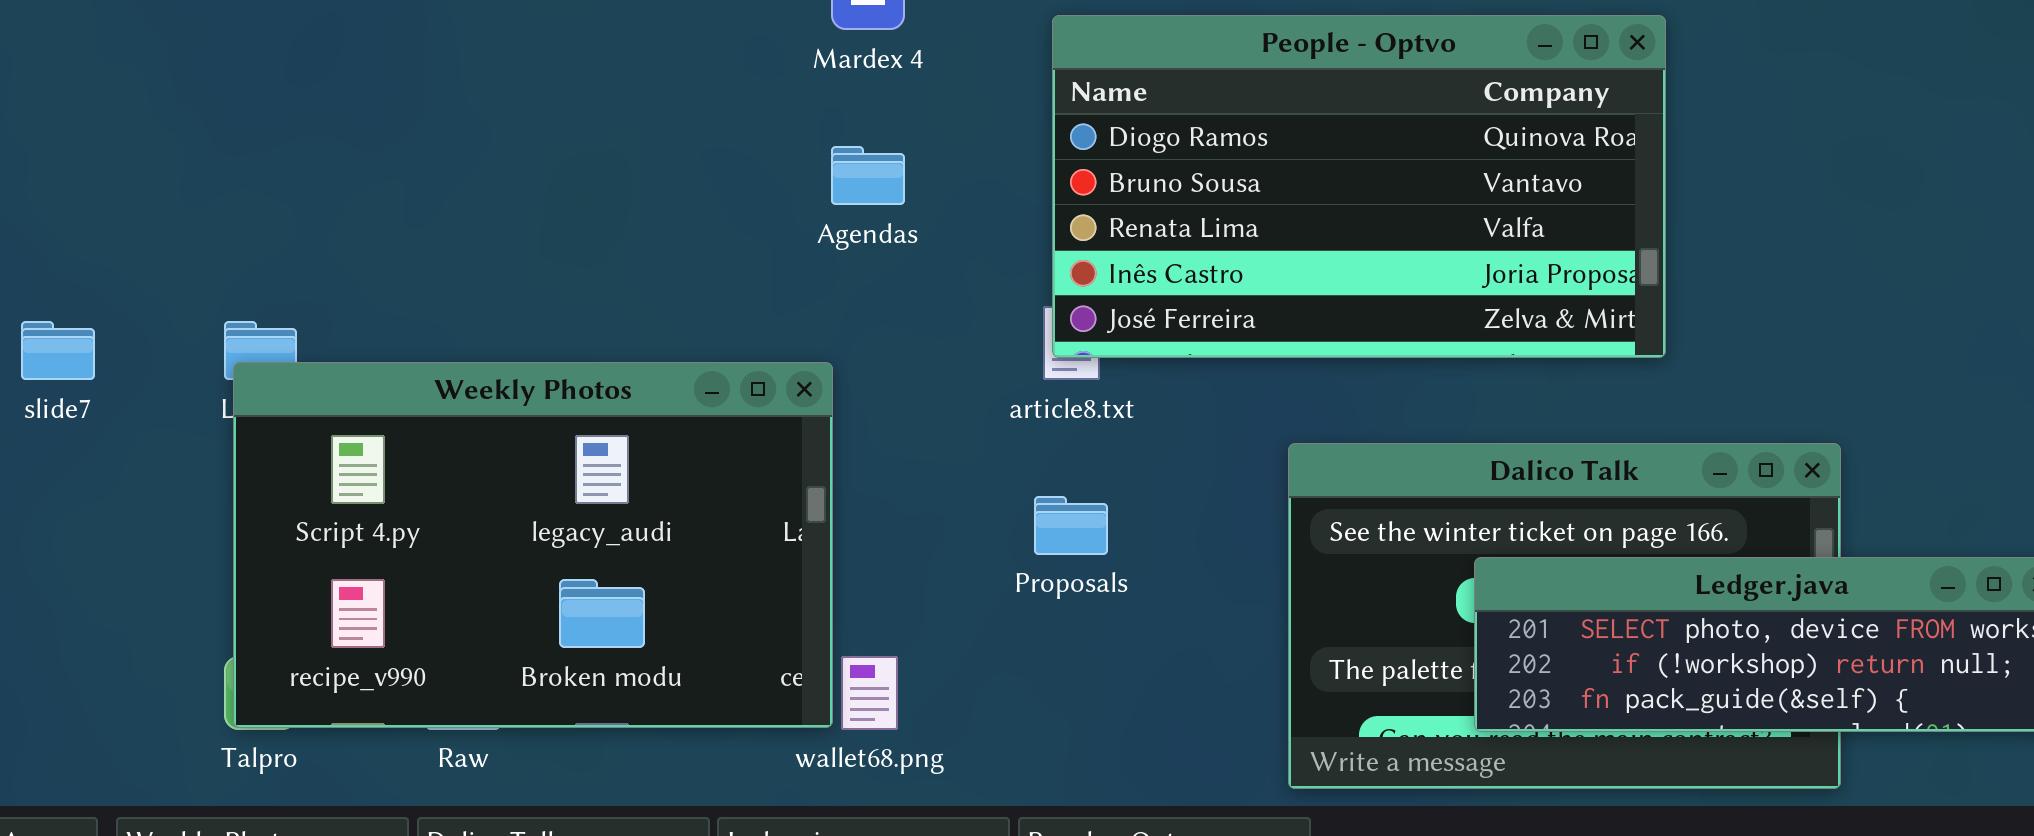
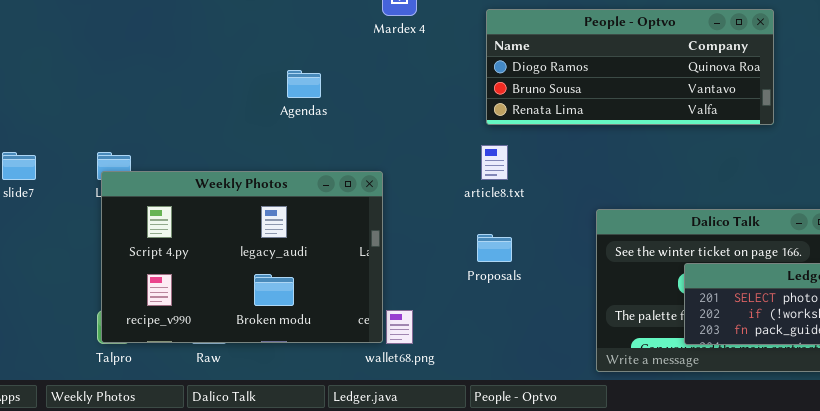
People - Optvo: [1052,15,1666,358] -> [486,9,774,125], resized
Agendas: [831,146,905,205] -> [287,70,321,98], moved

